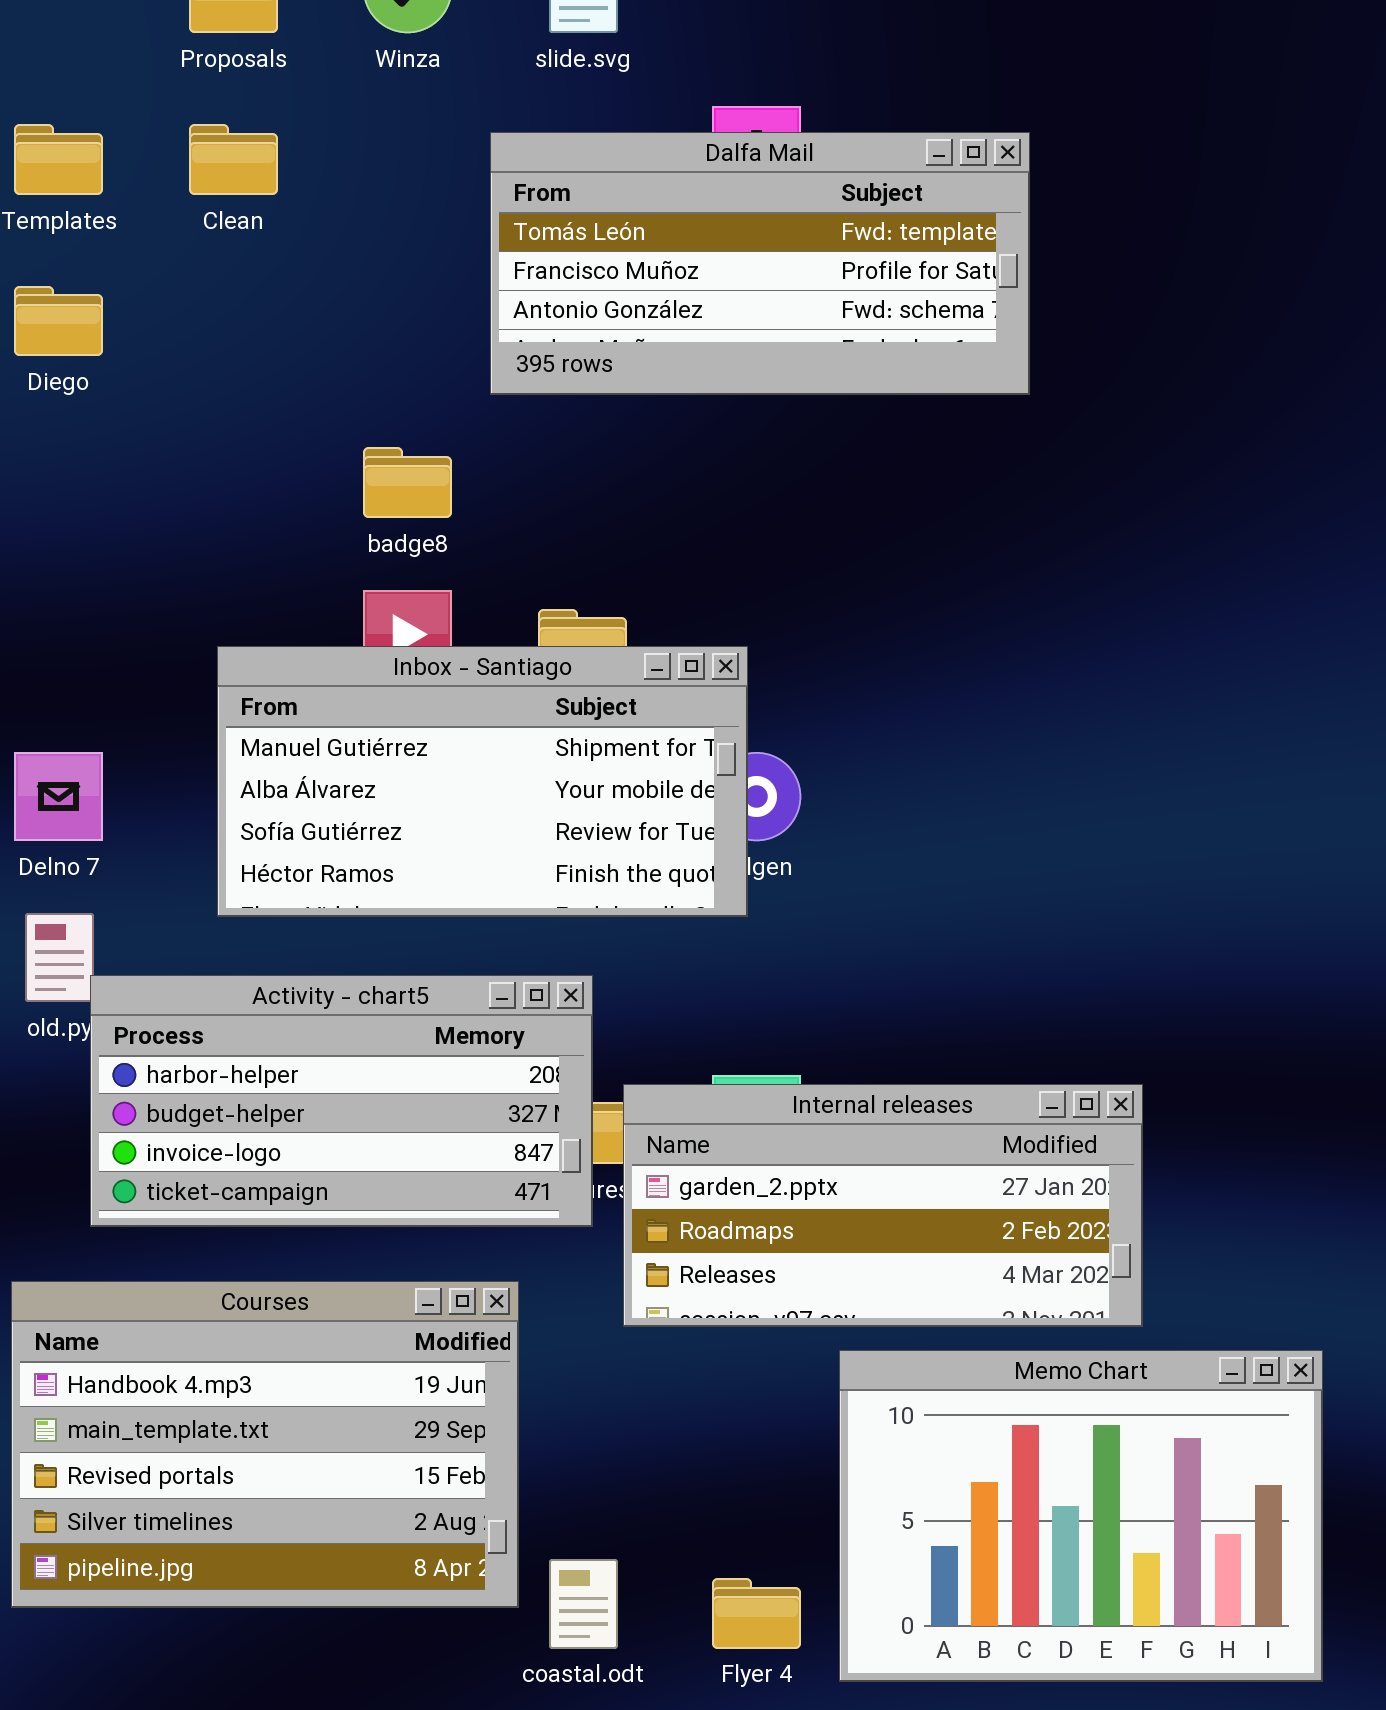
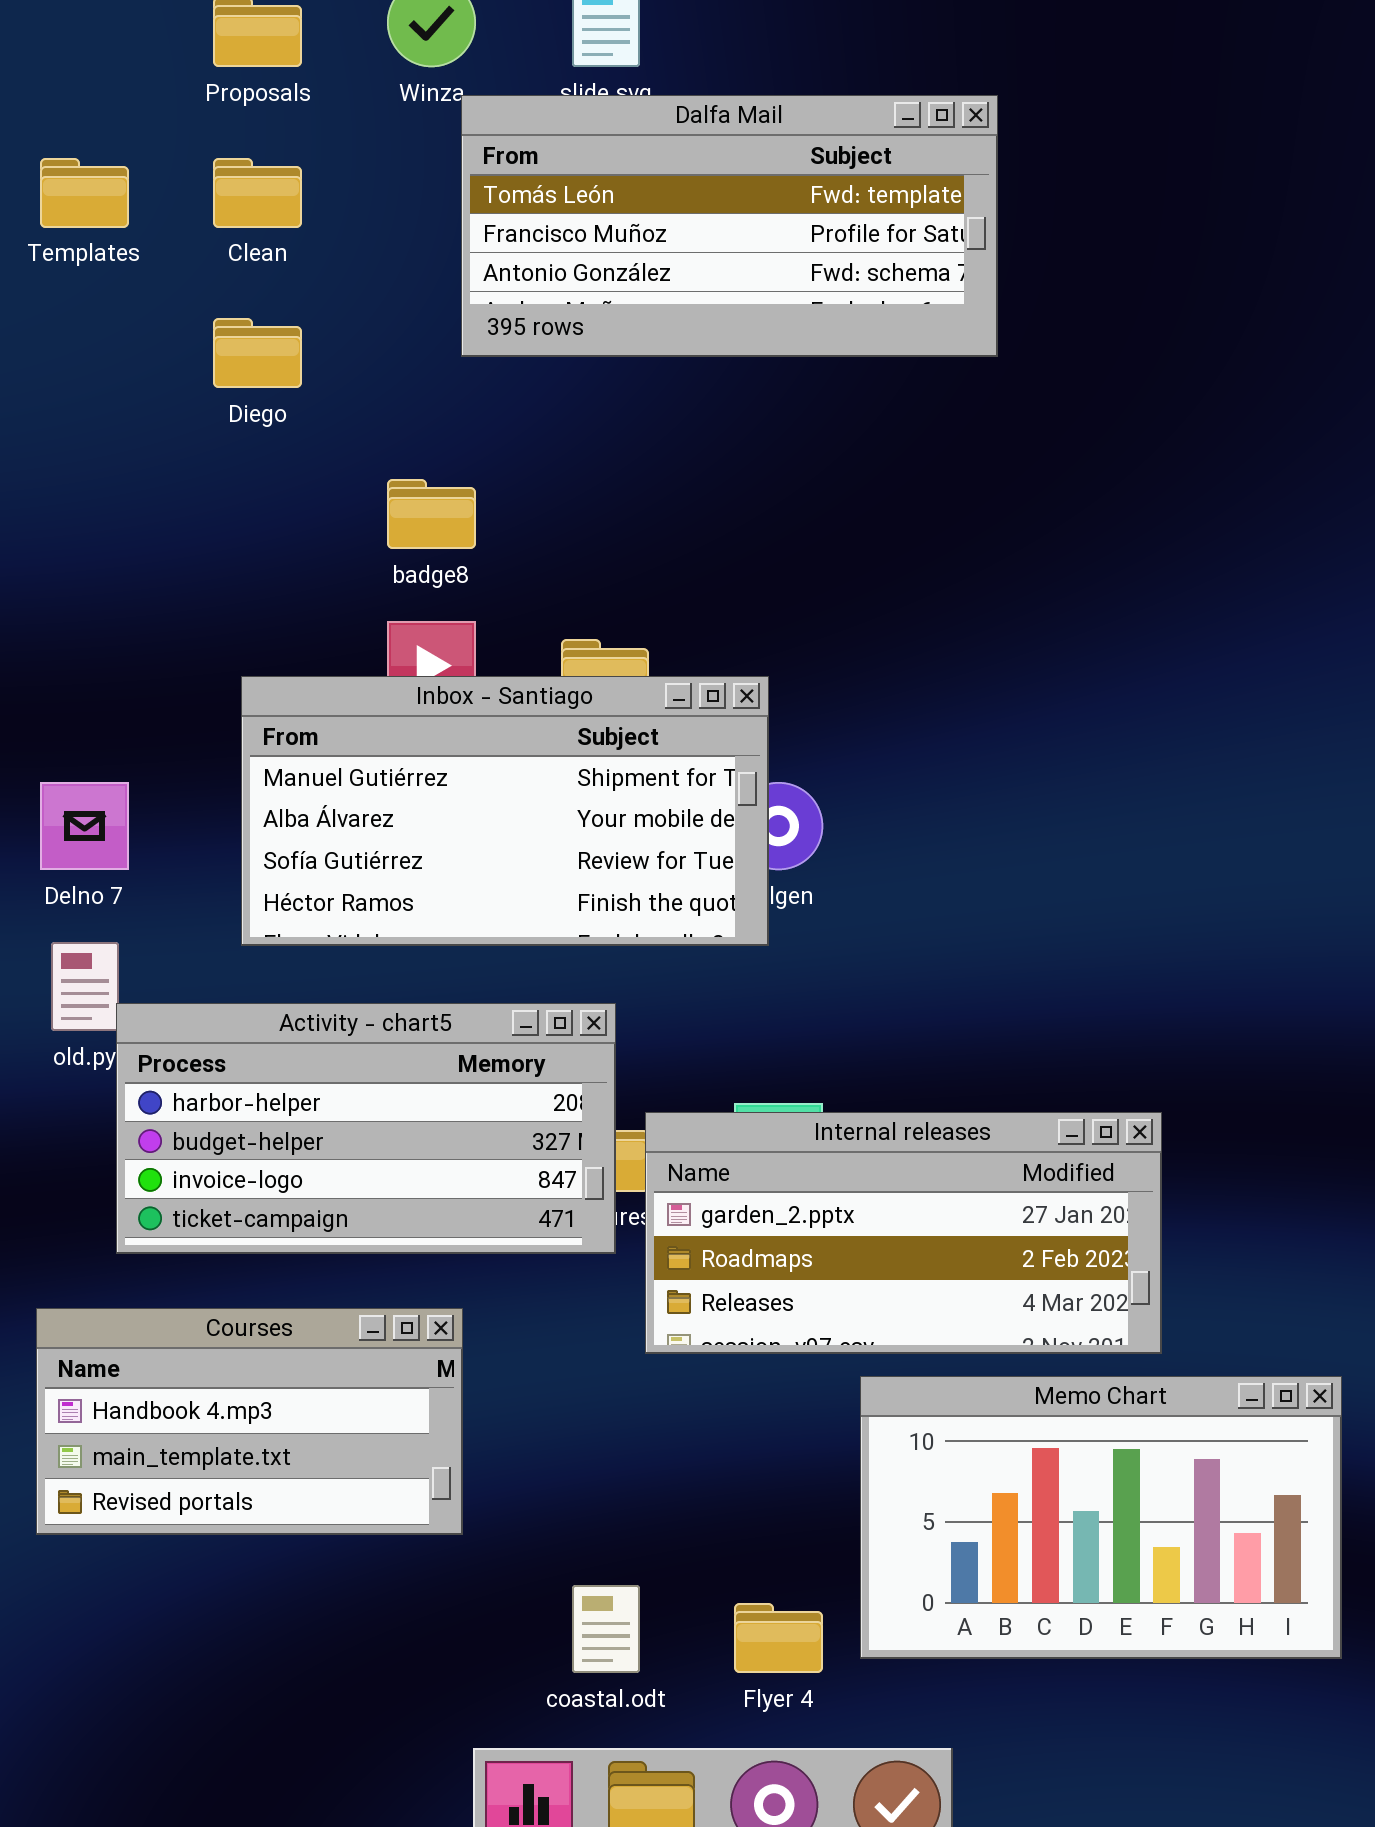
Dalfa Mail: [490,132,1030,395] -> [461,95,998,357], moved
Diego: [14,286,103,356] -> [213,318,302,388], moved
Courses: [11,1281,519,1608] -> [36,1308,463,1535], resized
Memo Chart: [839,1350,1323,1682] -> [860,1376,1342,1659], resized

